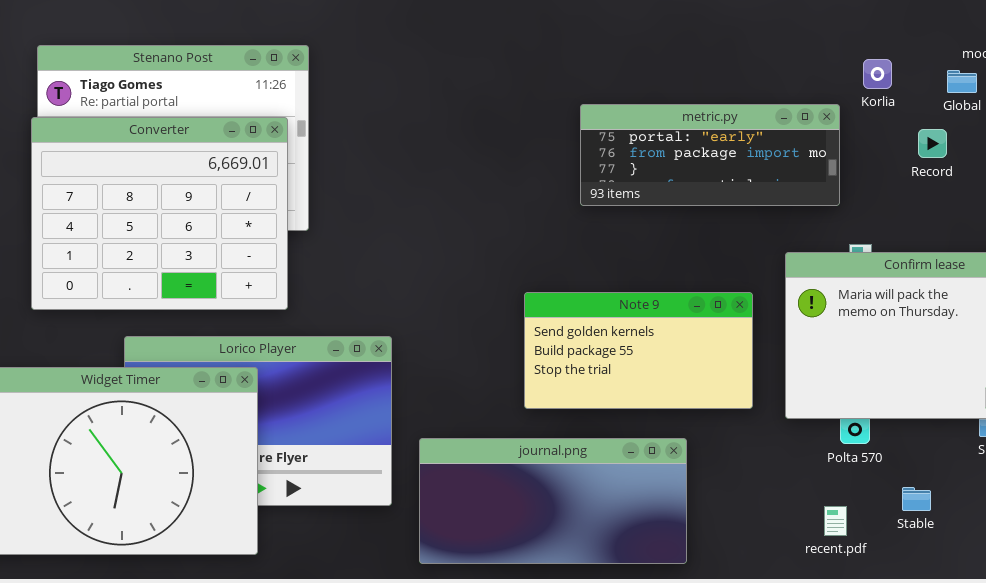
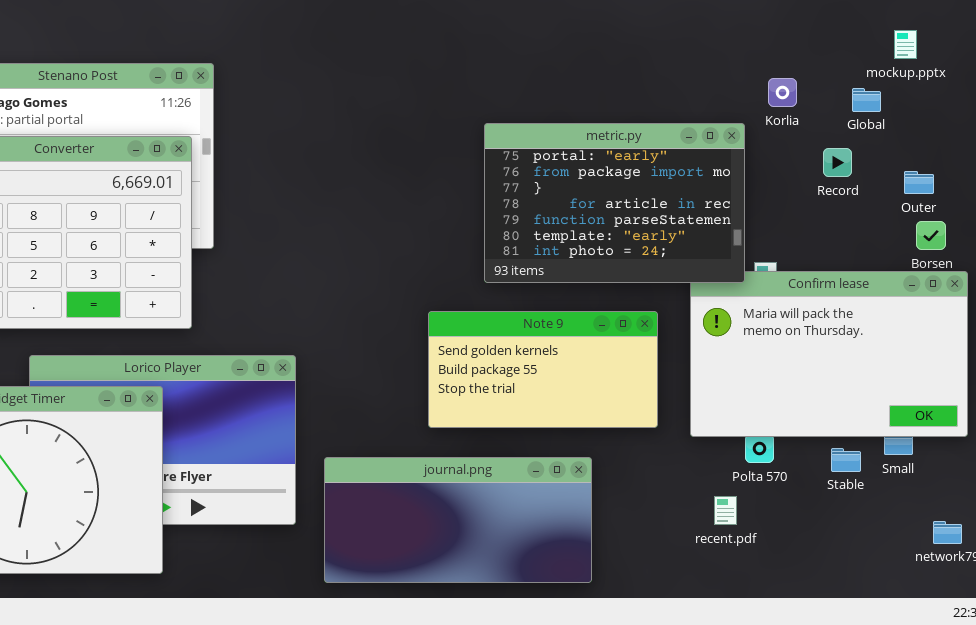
metric.py: [580,104,840,206] -> [484,123,745,283], resized
Stable: [902,487,931,511] -> [831,448,861,472], moved
recent.pdf: [824,506,847,536] -> [714,496,737,525], moved

